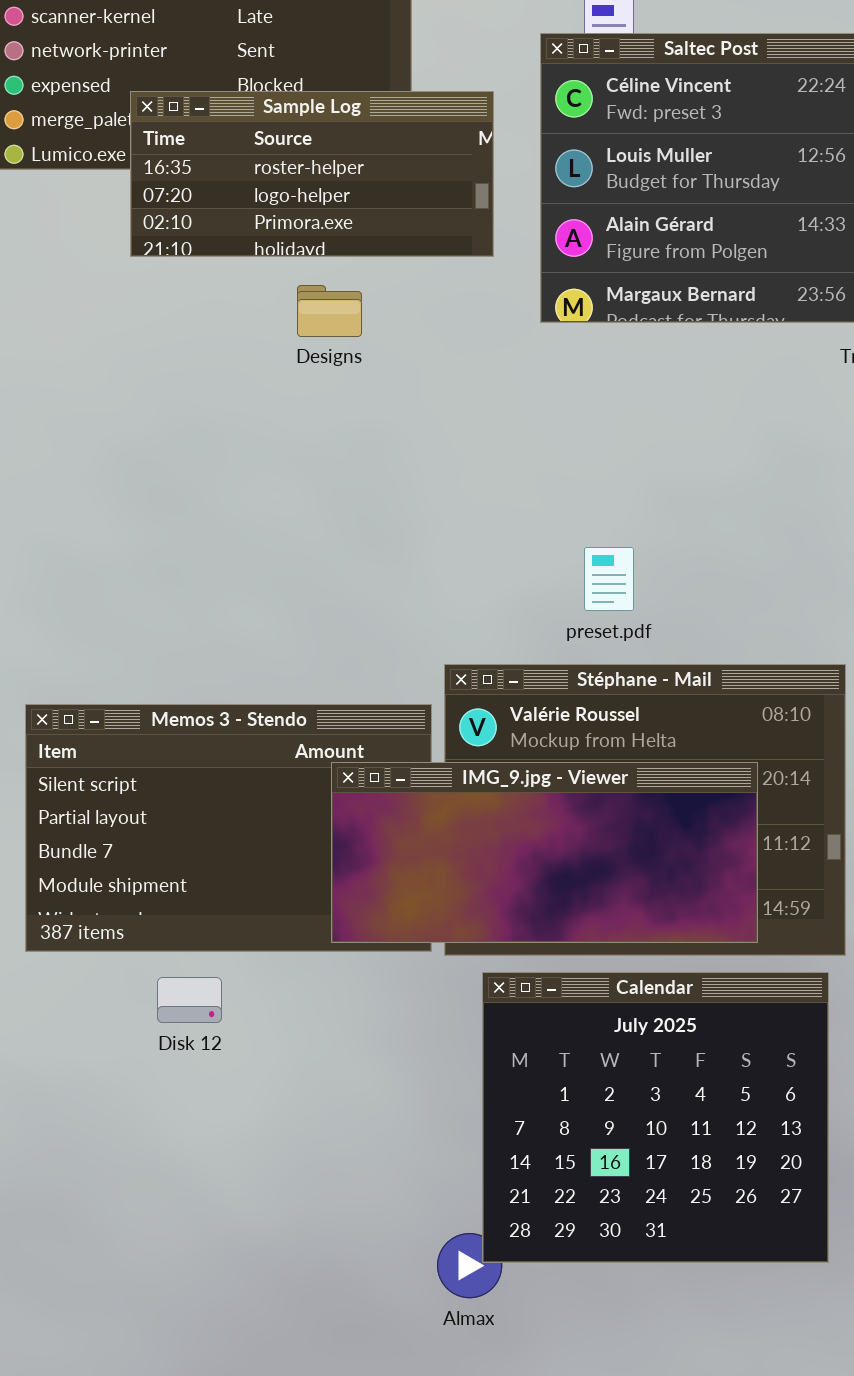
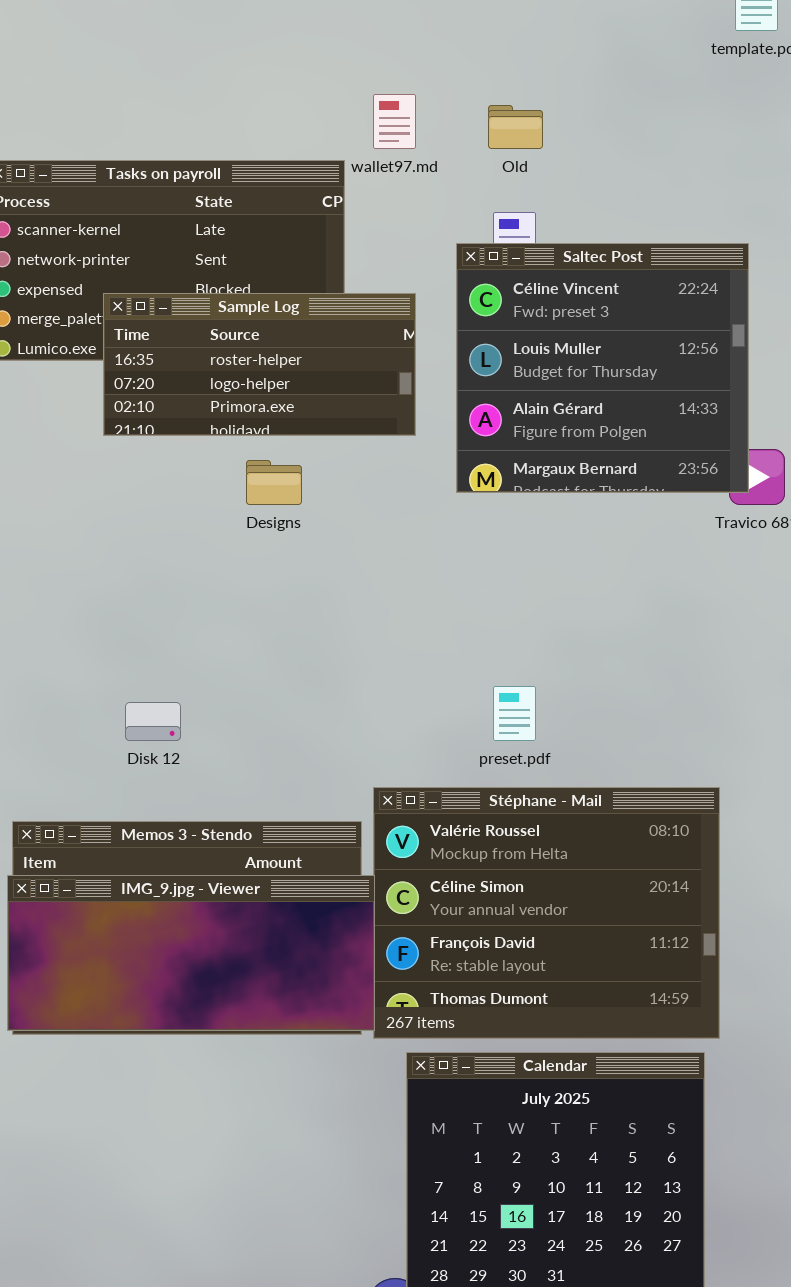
IMG_9.jpg - Viewer: [331,762,758,943] -> [7,875,375,1031], moved
Disk 12: [157,977,222,1023] -> [125,702,181,741], moved

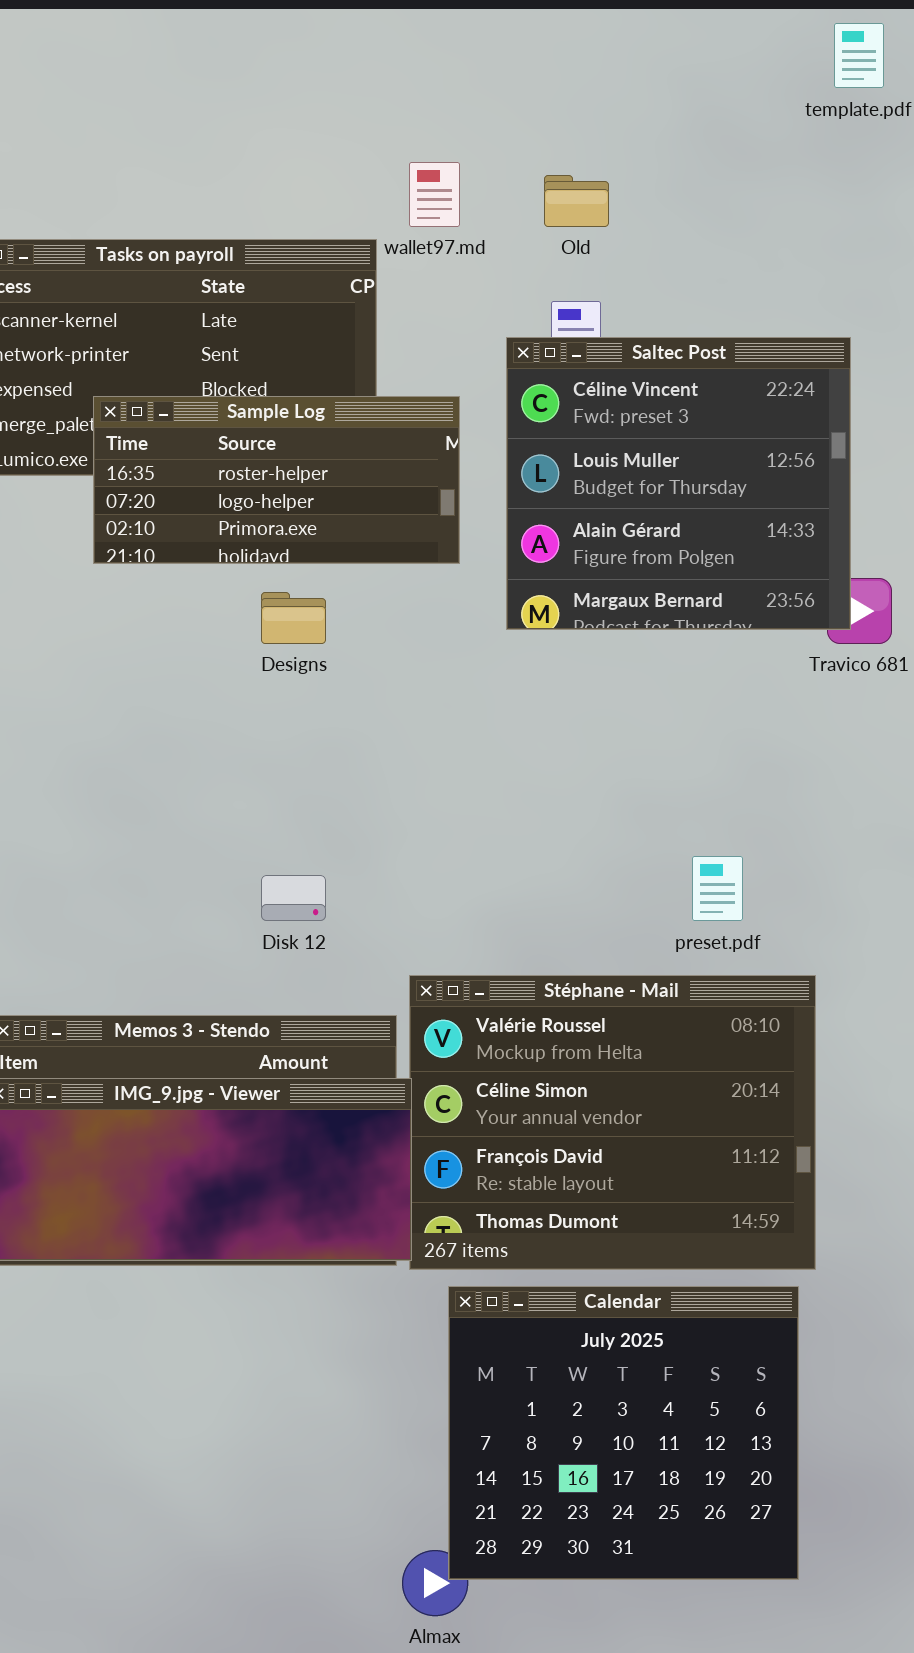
preset.pdf: [493,686,536,741] -> [692,856,743,921], moved
Disk 12: [125,702,181,741] -> [261,875,326,921], moved

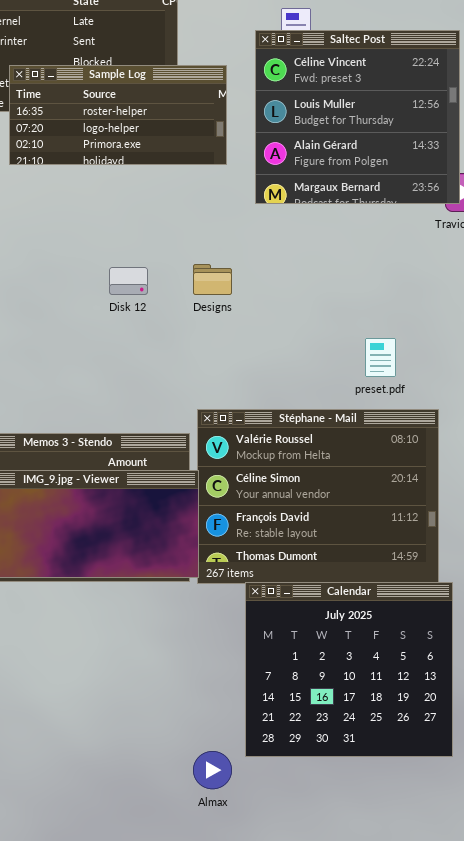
Designs: [261,592,326,644] -> [193,264,232,295], moved
Disk 12: [261,875,326,921] -> [109,267,148,295], moved
Calendar: [448,1286,799,1580] -> [245,582,453,757], moved

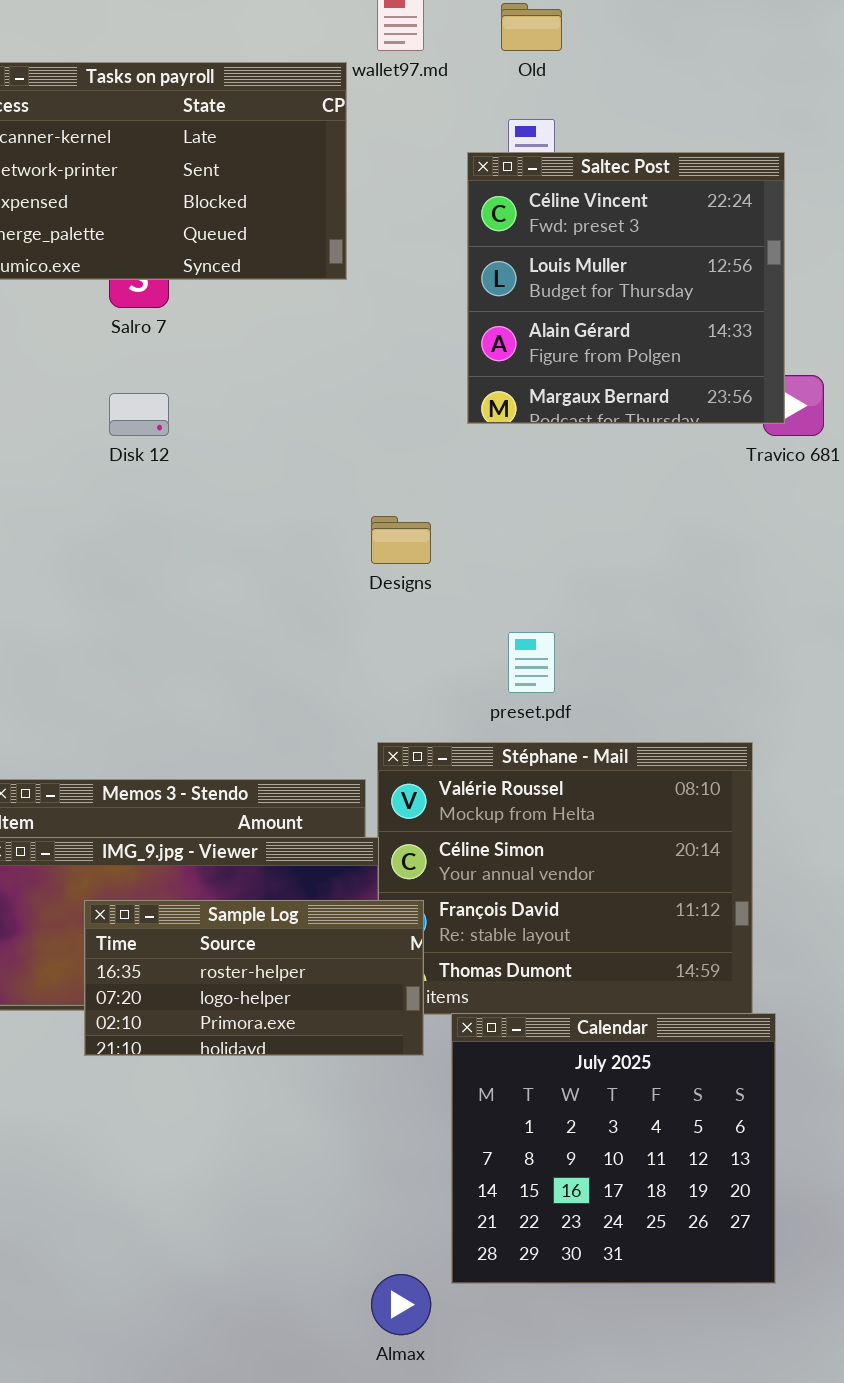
Sample Log: [9,65,227,165] -> [84,900,424,1056], moved
Disk 12: [109,267,148,295] -> [109,393,169,436], moved
preset.pdf: [365,338,396,377] -> [508,632,555,693], moved

